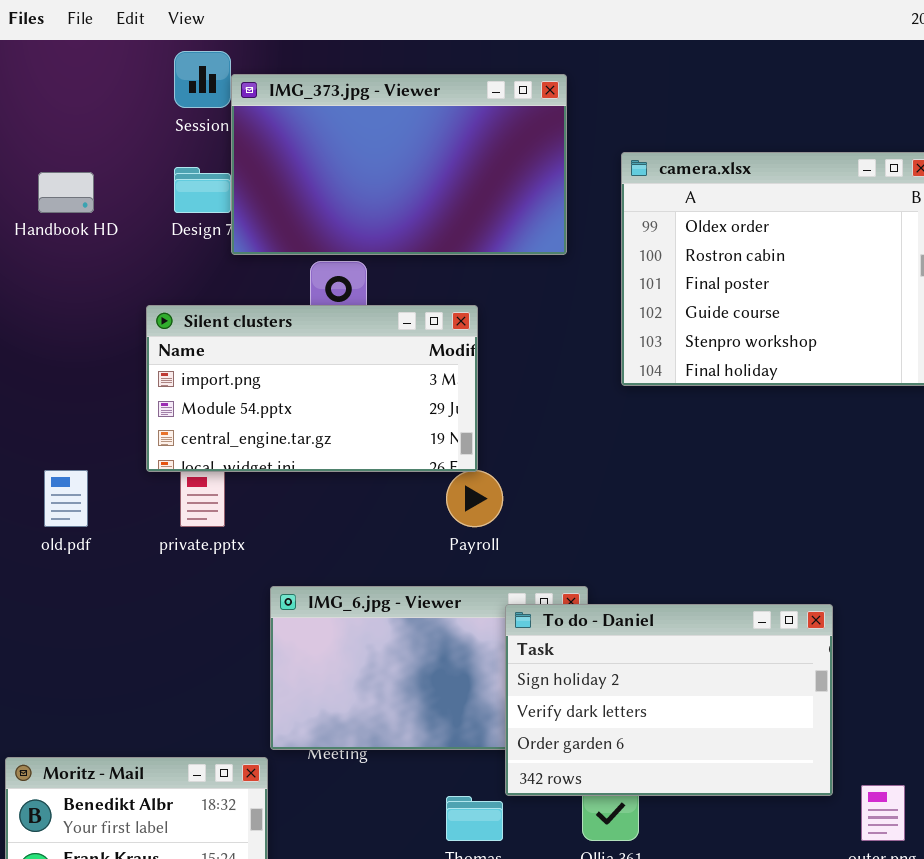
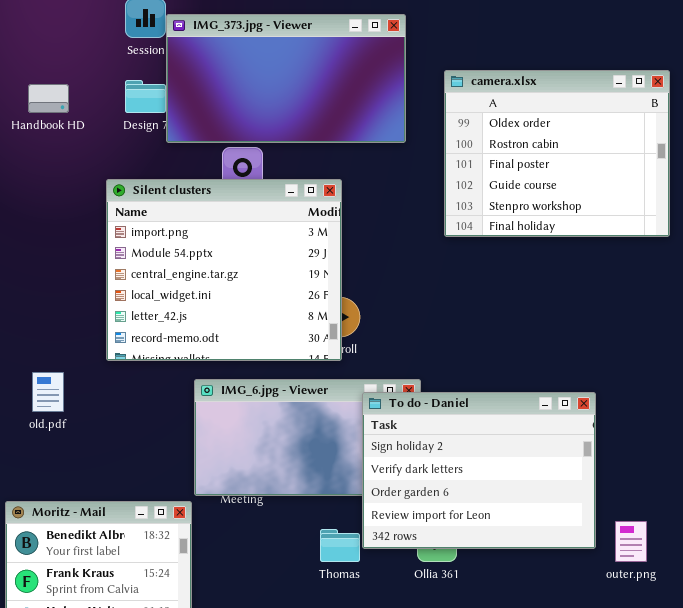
Silent clusters: [146,305,478,472] -> [106,179,342,361], resized
old.pdf: [44,470,88,527] -> [32,372,64,412], moved
To do - Daniel: [505,604,833,796] -> [362,392,596,549], resized

